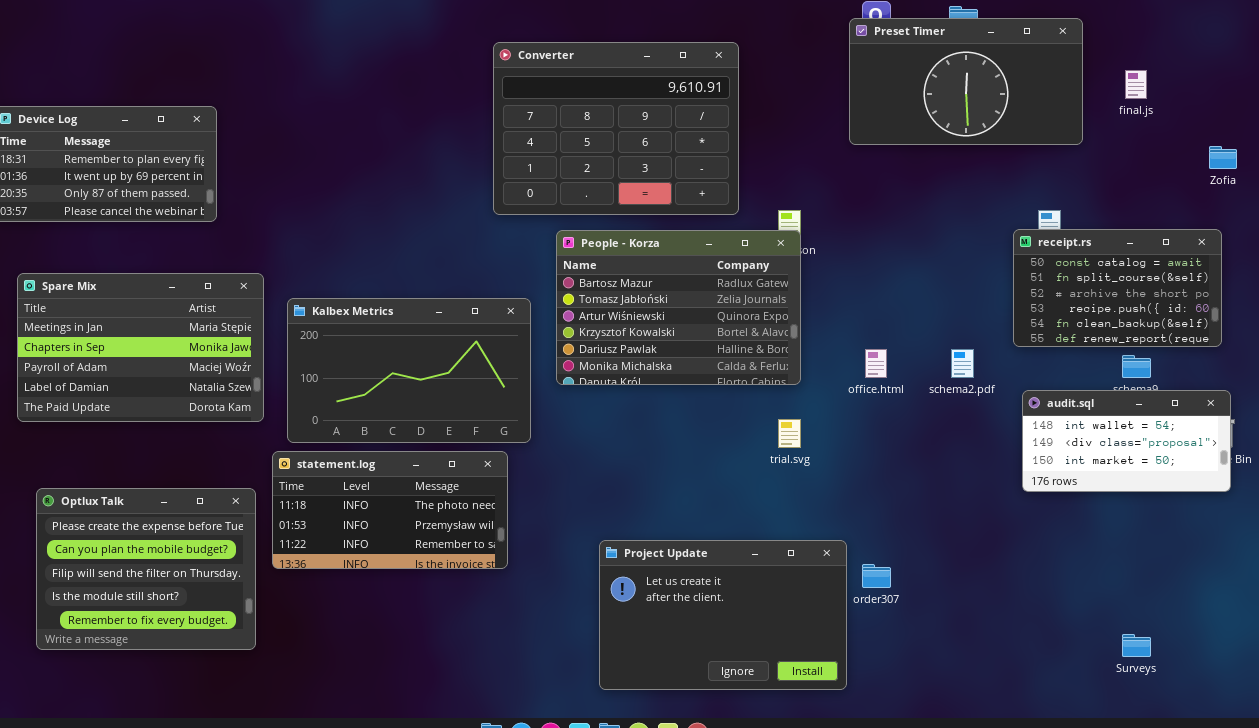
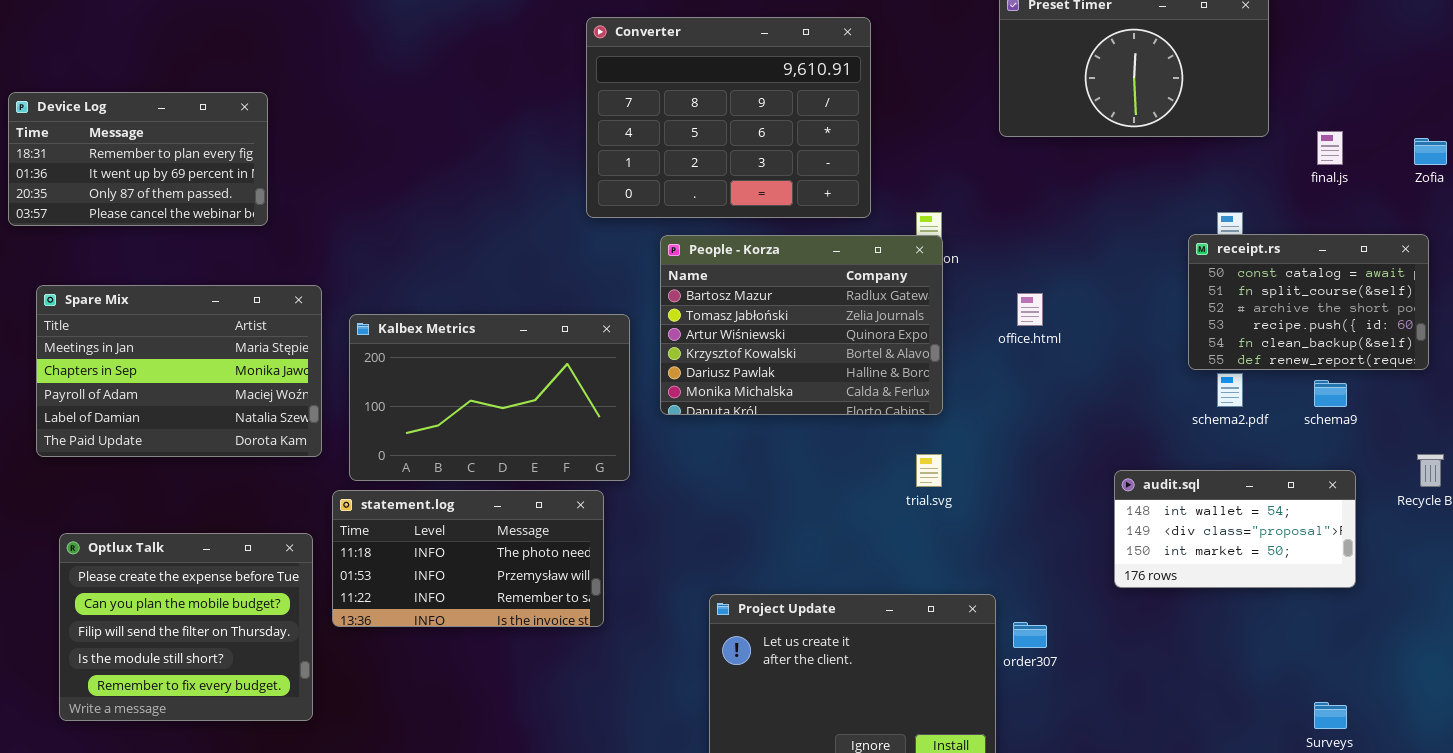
final.js: [1125,70,1147,99] -> [1317,131,1343,165], moved
office.html: [865,349,887,378] -> [1017,293,1043,326], moved
schema2.pdf: [951,349,974,378] -> [1217,373,1243,407], moved
audit.sql: [1022,390,1231,492] -> [1114,470,1356,588], moved

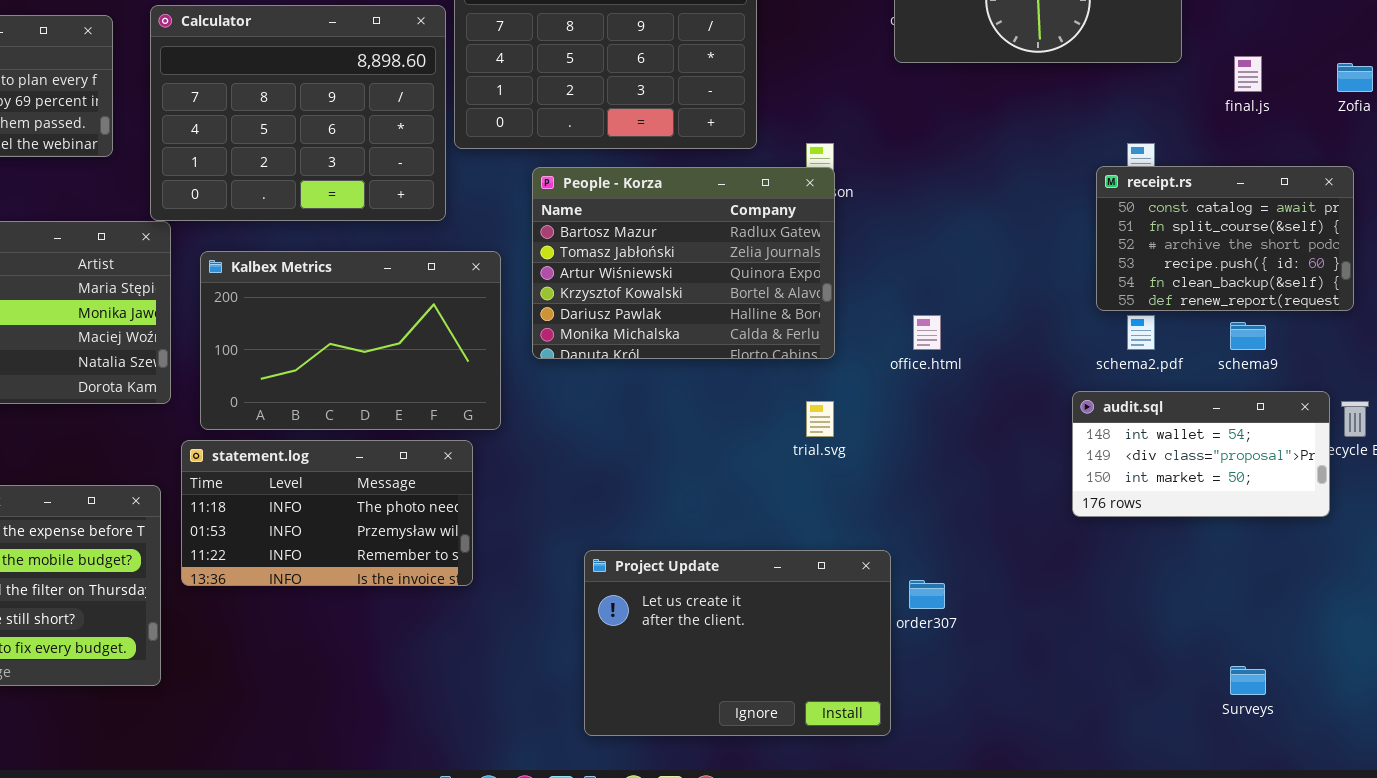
Calculator: none -> [150,5,446,221], opened
office.html: [1017,293,1043,326] -> [913,315,941,350], moved
audit.sql: [1114,470,1356,588] -> [1072,391,1330,517], moved

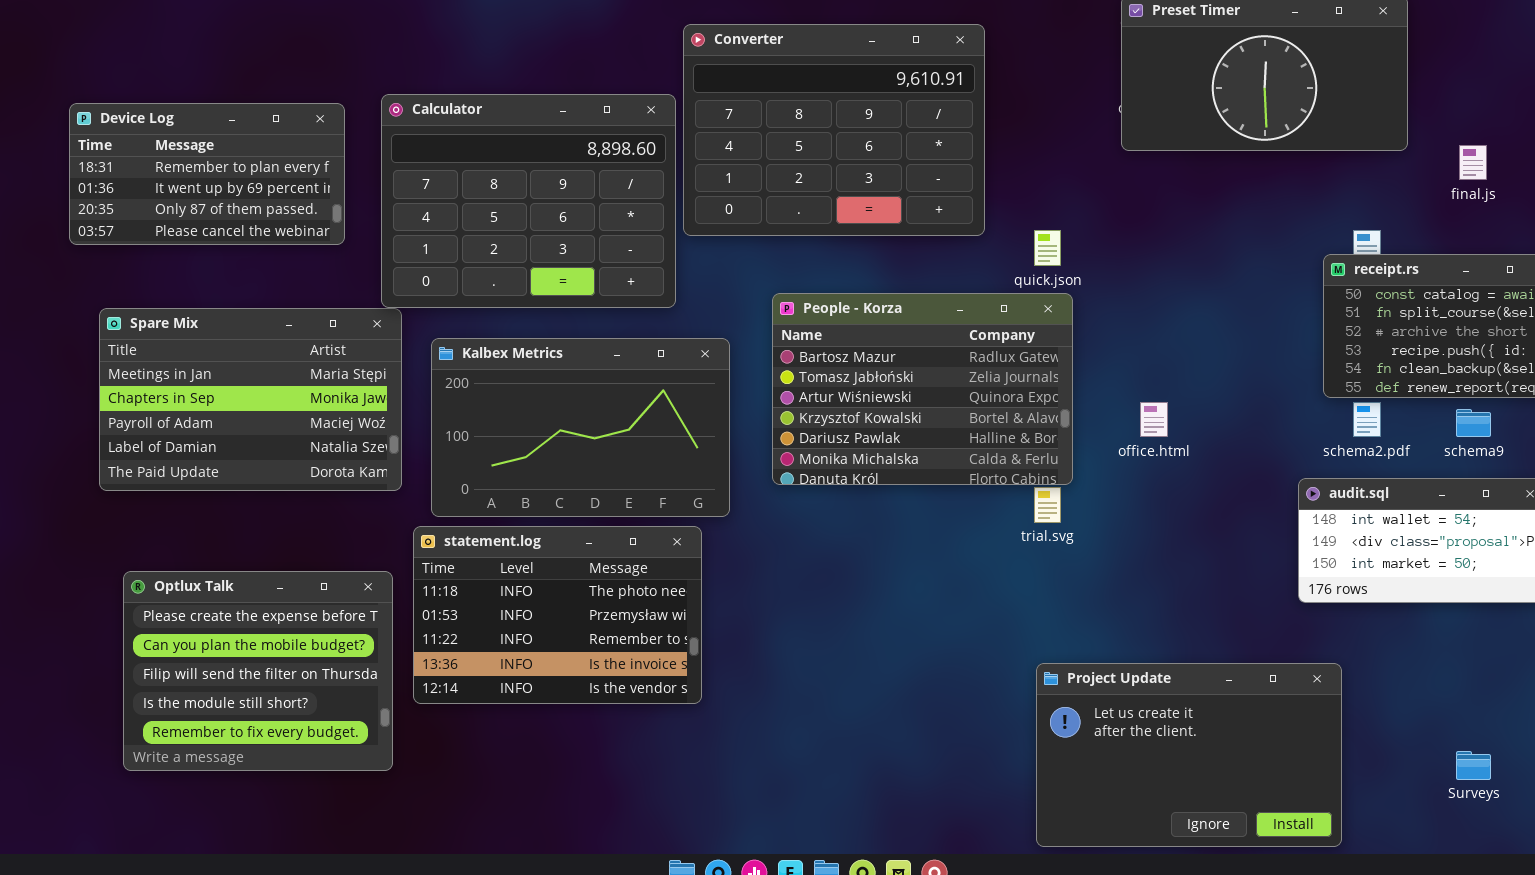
People - Korza: [532,167,835,359] -> [772,293,1073,485], moved
statement.log: [181,440,473,586] -> [413,526,702,704], resized
Project Update: [584,550,891,736] -> [1036,663,1342,847], moved

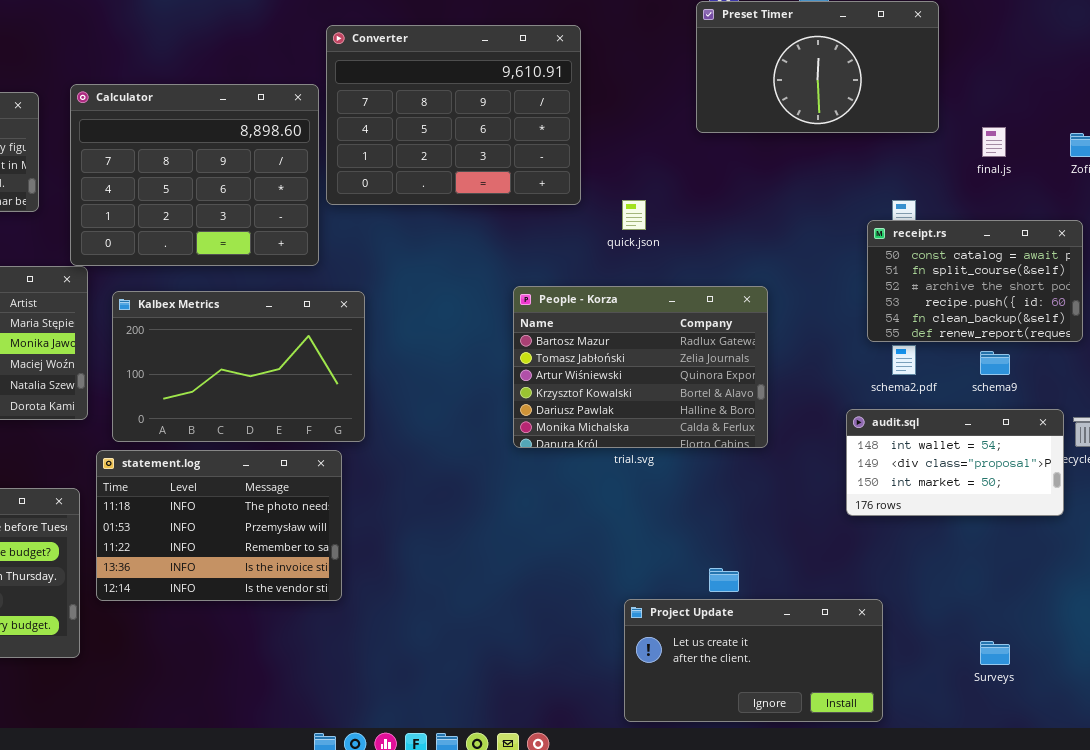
People - Korza: [772,293,1073,485] -> [513,286,768,448], moved
Project Update: [1036,663,1342,847] -> [624,599,883,722], resized

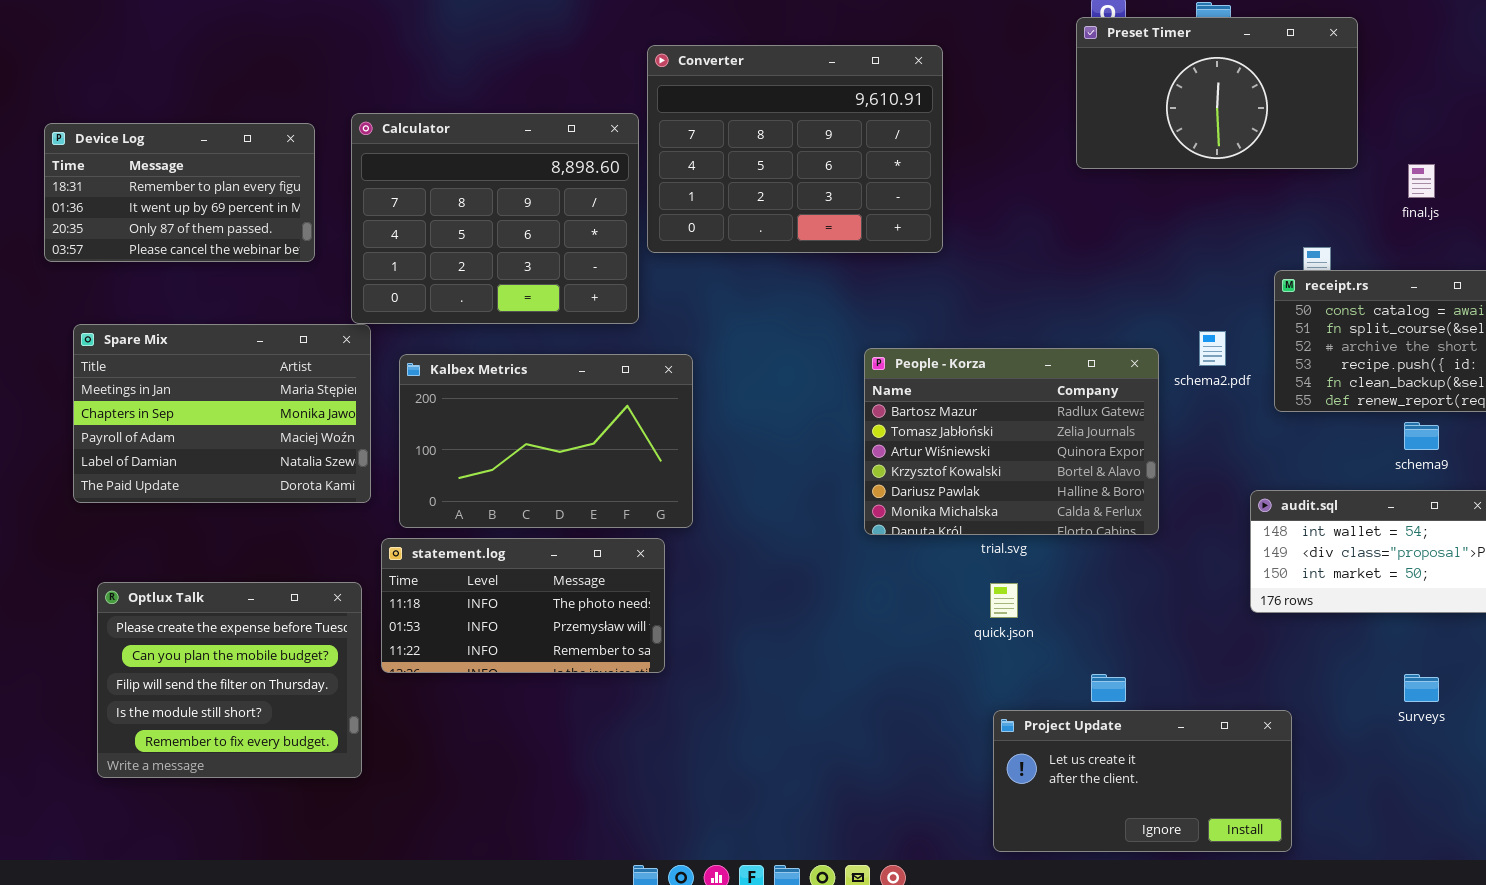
quick.json: [622,200,646,230] -> [990,583,1018,618], moved
schema2.pdf: [892,345,916,375] -> [1199,331,1226,366], moved
statement.log: [96,450,342,601] -> [381,538,665,673], resized
Surveys: [980,641,1010,665] -> [1404,674,1439,702], moved

